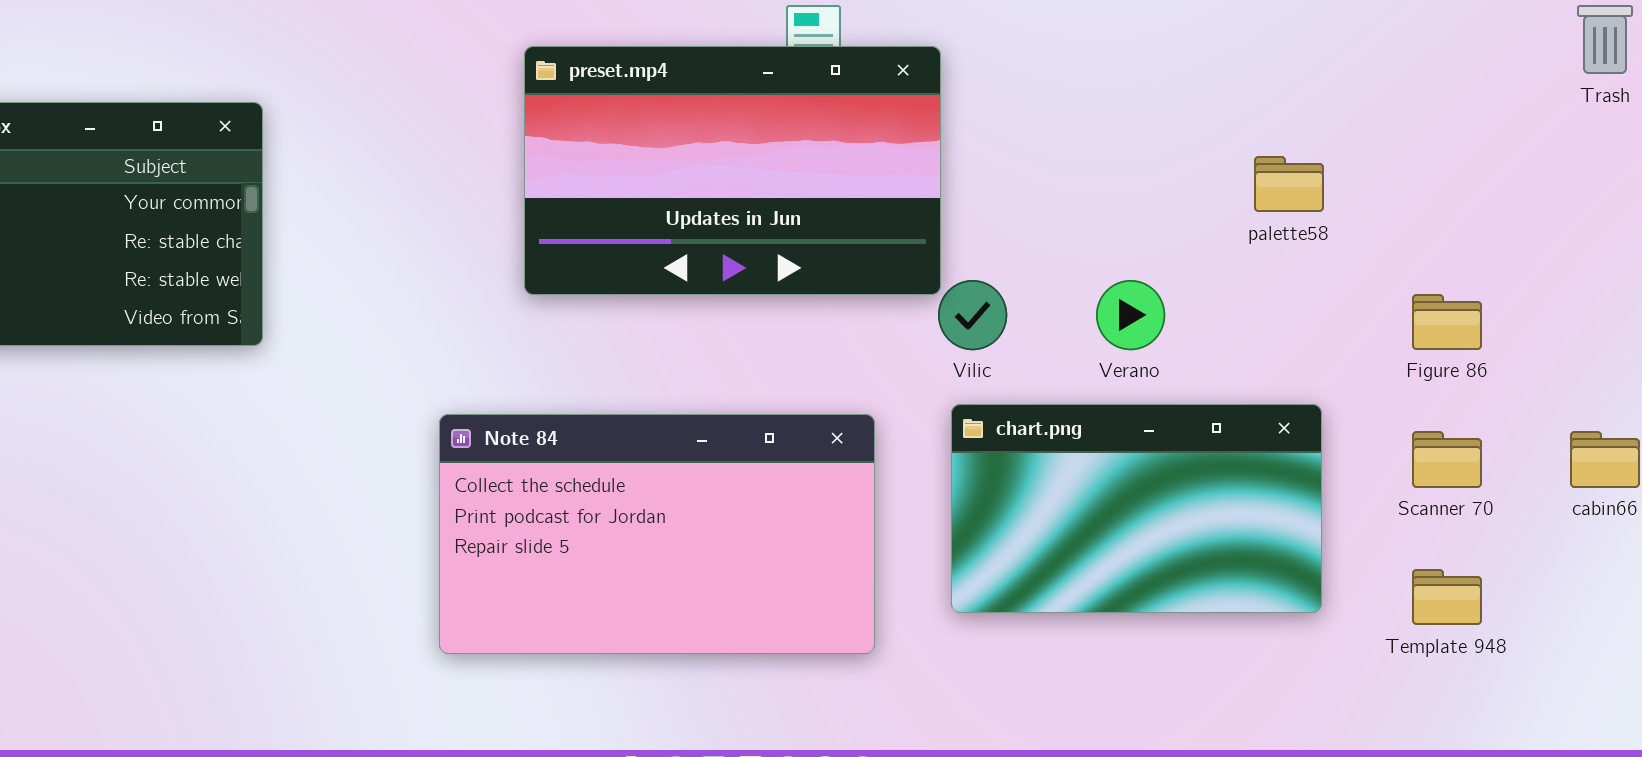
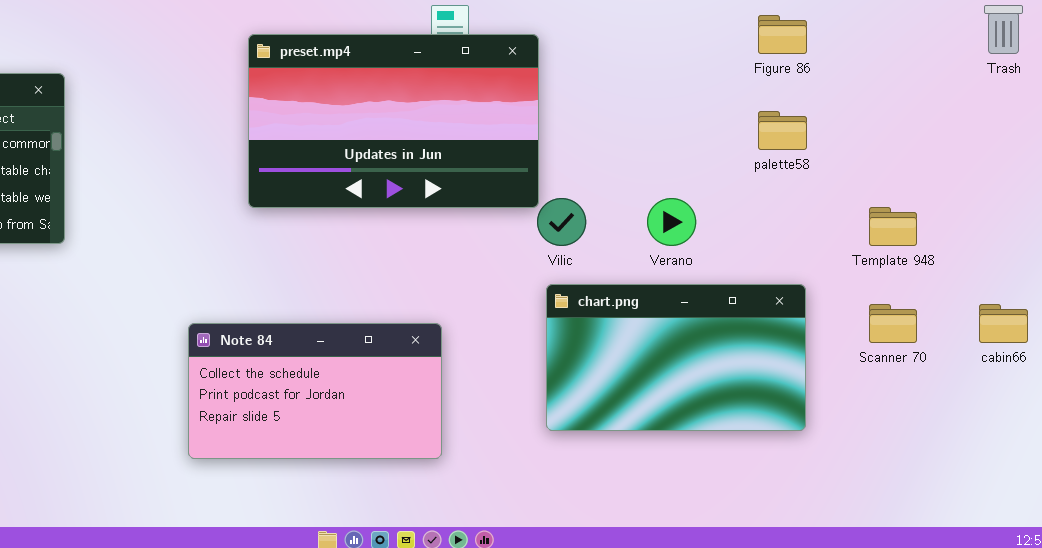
Figure 86: [1412,294,1482,350] -> [758,15,807,54], moved
Note 84: [439,414,875,654] -> [188,323,442,459], resized
Template 948: [1412,569,1482,625] -> [869,207,917,246], moved

